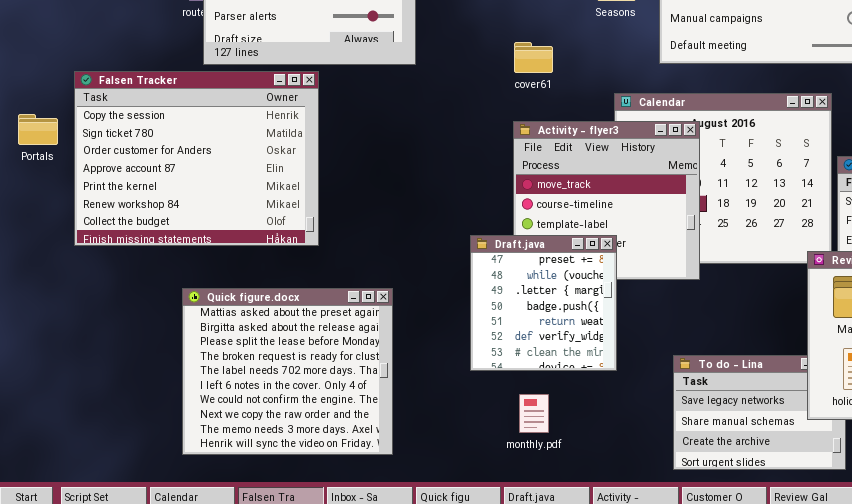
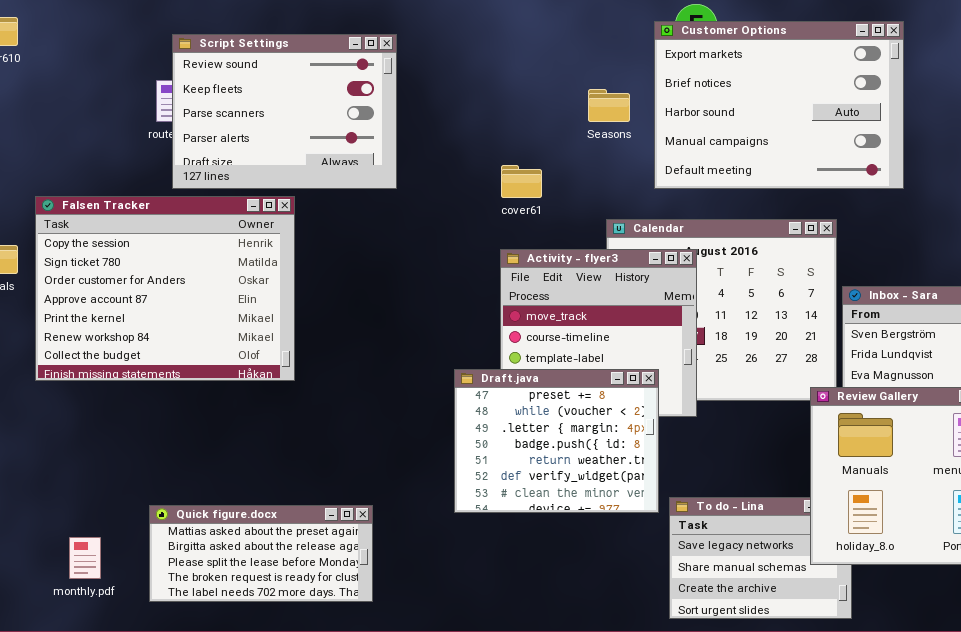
Draft.java: [470,235,617,371] -> [454,369,659,513], resized
Quick figure.docx: [182,288,393,455] -> [149,505,373,602], resized
monthly.pdf: [519,394,549,433] -> [69,537,101,579], moved

